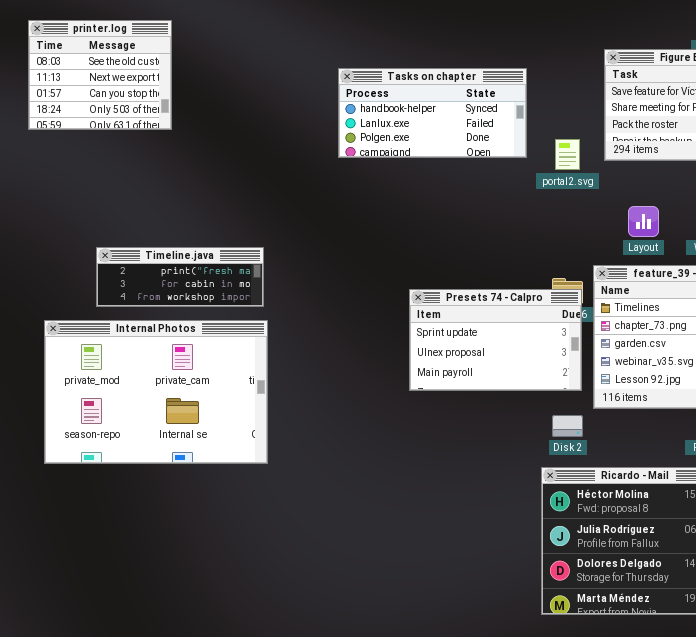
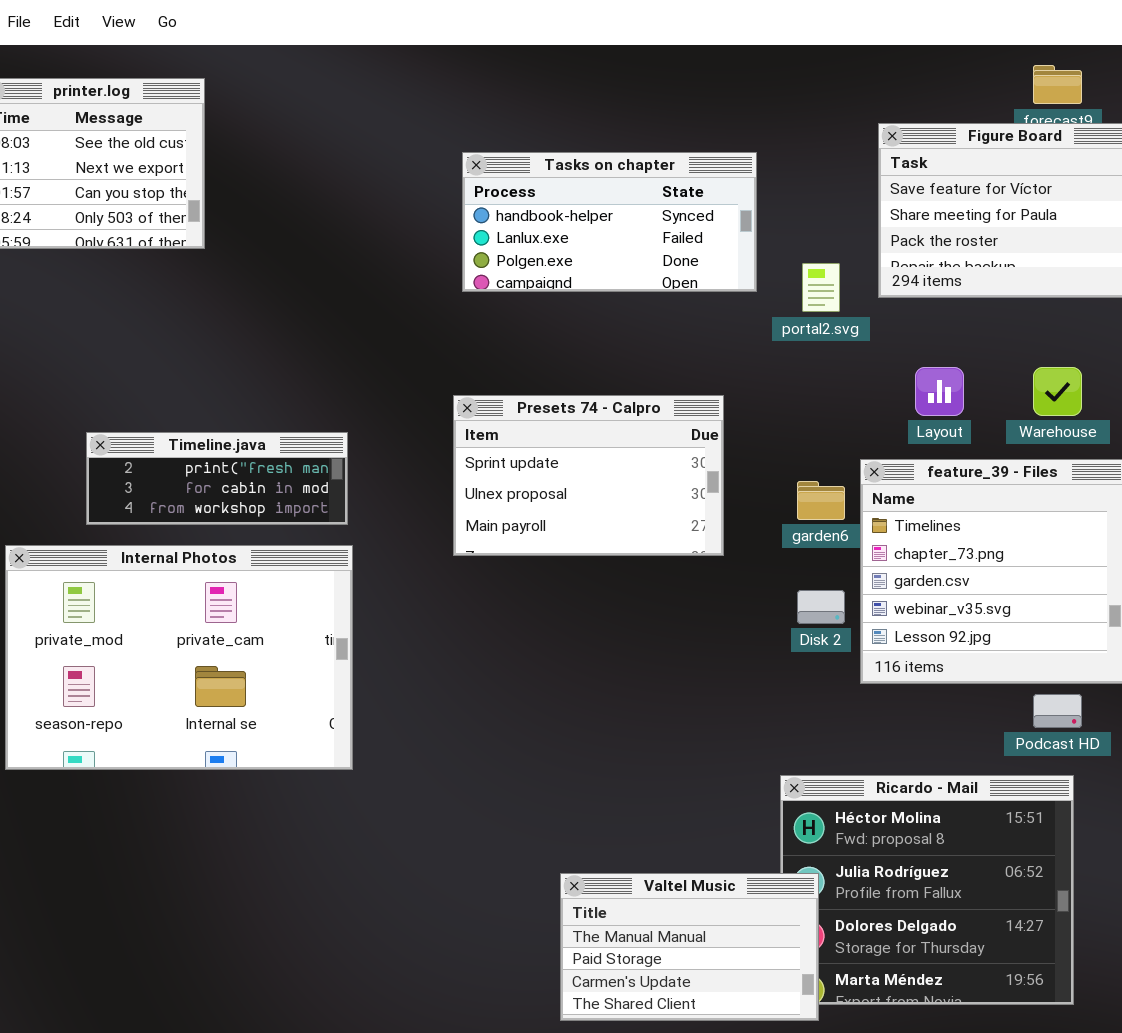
Presets 74 - Calpro: [409,289,582,391] -> [453,395,724,556], moved
Disk 2: [552,415,583,437] -> [797,590,845,624], moved
Valtel Music: none -> [560,873,819,1021], opened

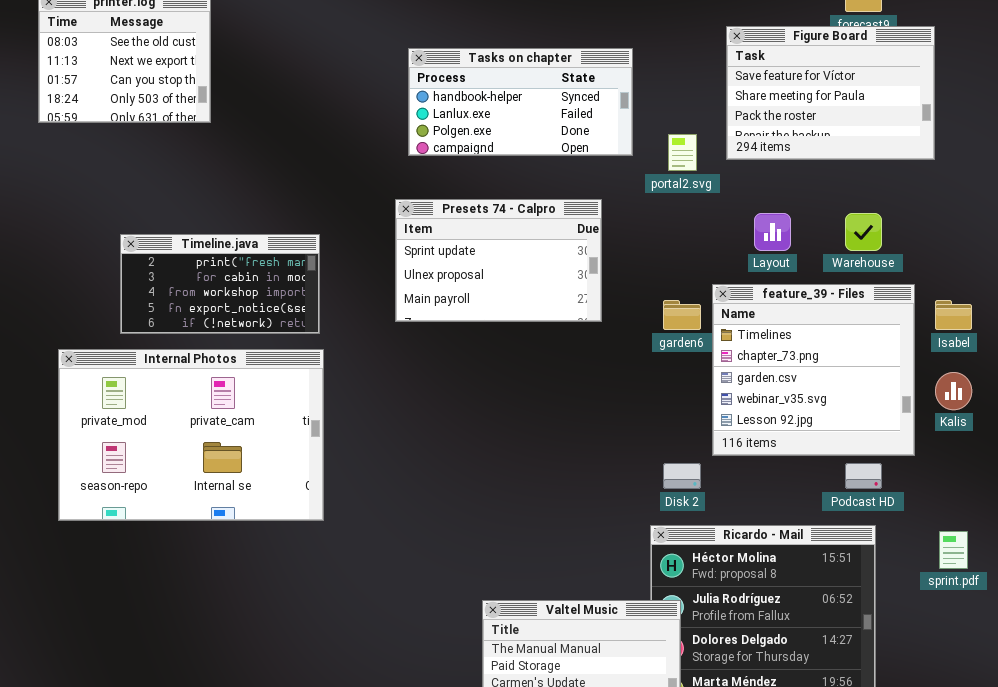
Presets 74 - Calpro: [453,395,724,556] -> [395,199,602,322], moved
Timeline.java: [86,432,348,525] -> [120,234,320,334], resized
Disk 2: [797,590,845,624] -> [663,463,701,489], moved

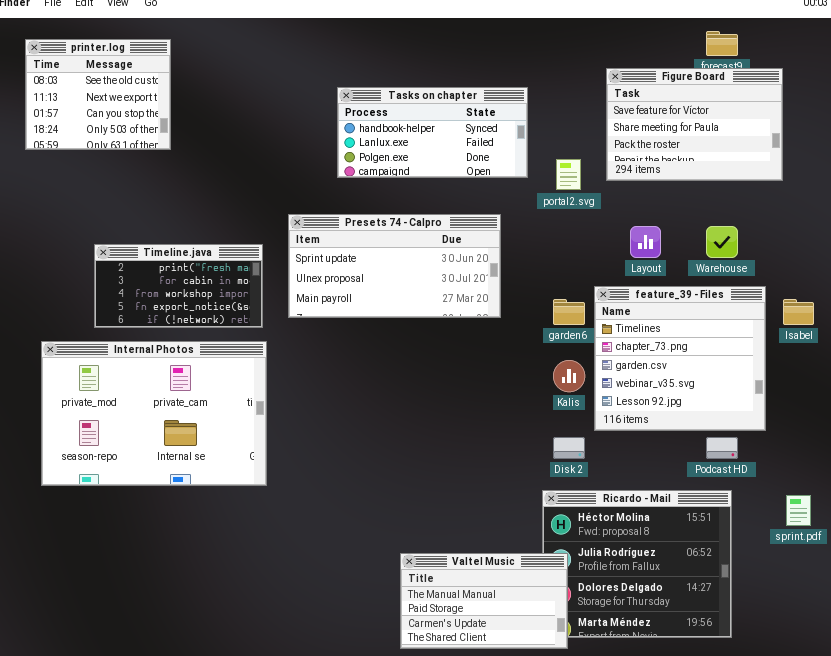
Presets 74 - Calpro: [395,199,602,322] -> [288,214,501,318], resized
Kalis: [935,372,972,410] -> [553,360,585,392], moved

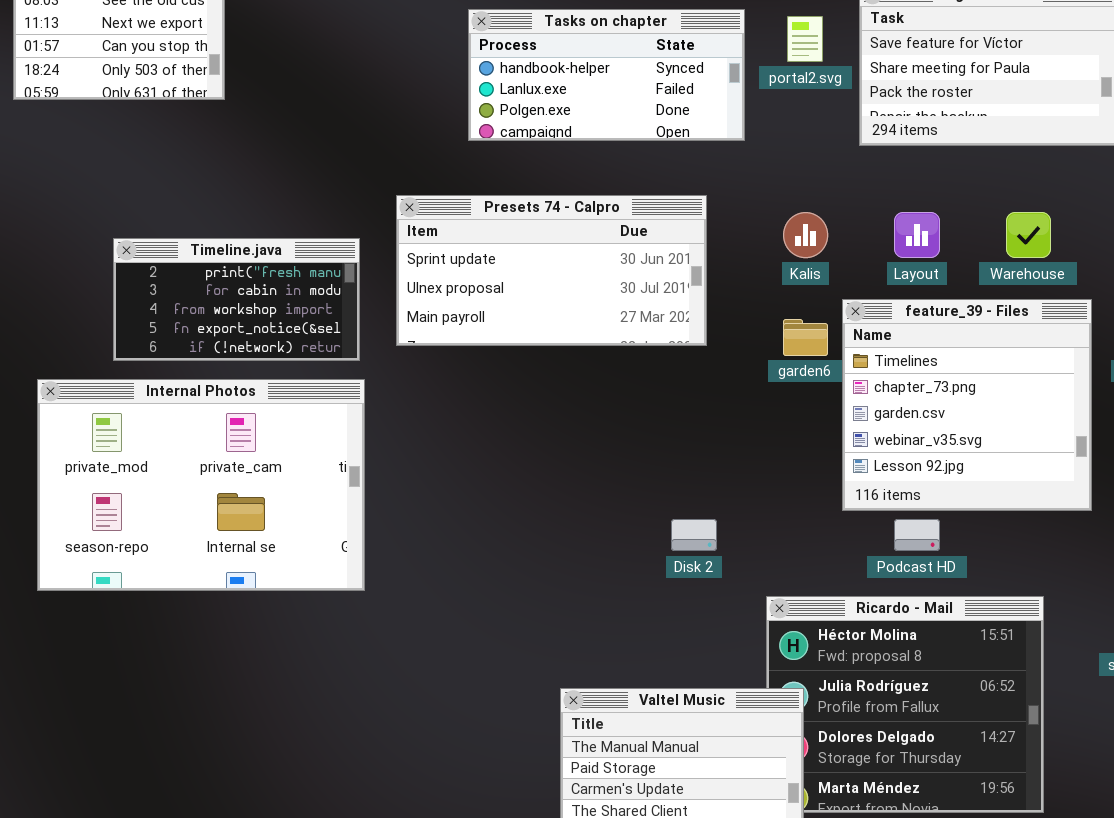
portal2.svg: [556,159,581,190] -> [787,16,823,62], moved
Kalis: [553,360,585,392] -> [783,212,828,258], moved
Disk 2: [553,437,585,459] -> [671,519,717,551], moved
Podcast HD: [706,437,738,459] -> [894,519,940,551], moved

